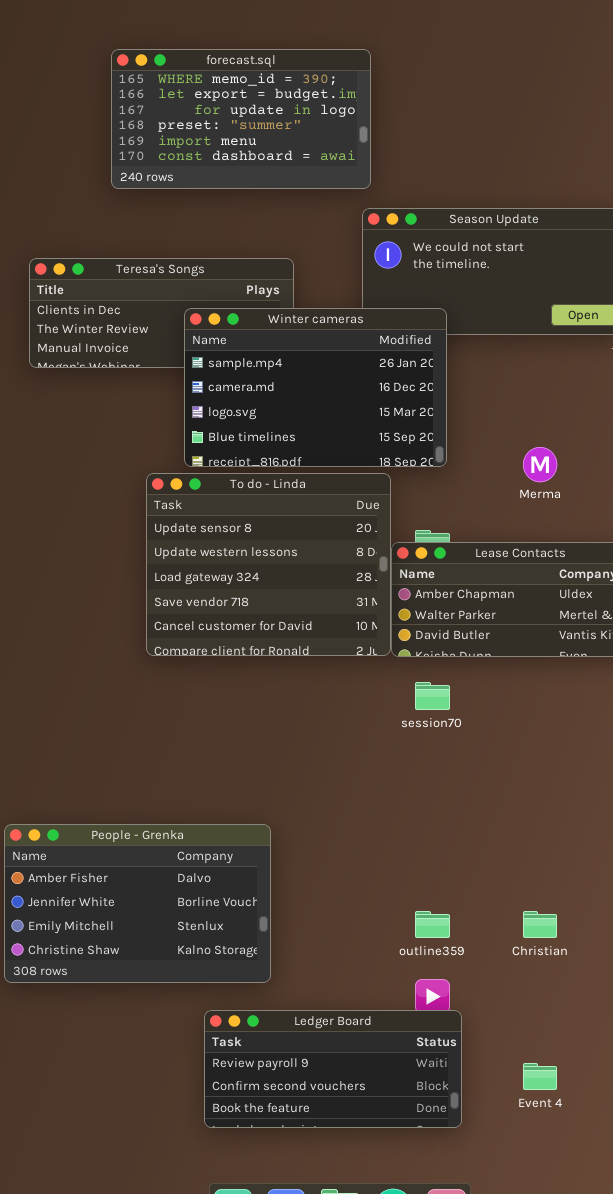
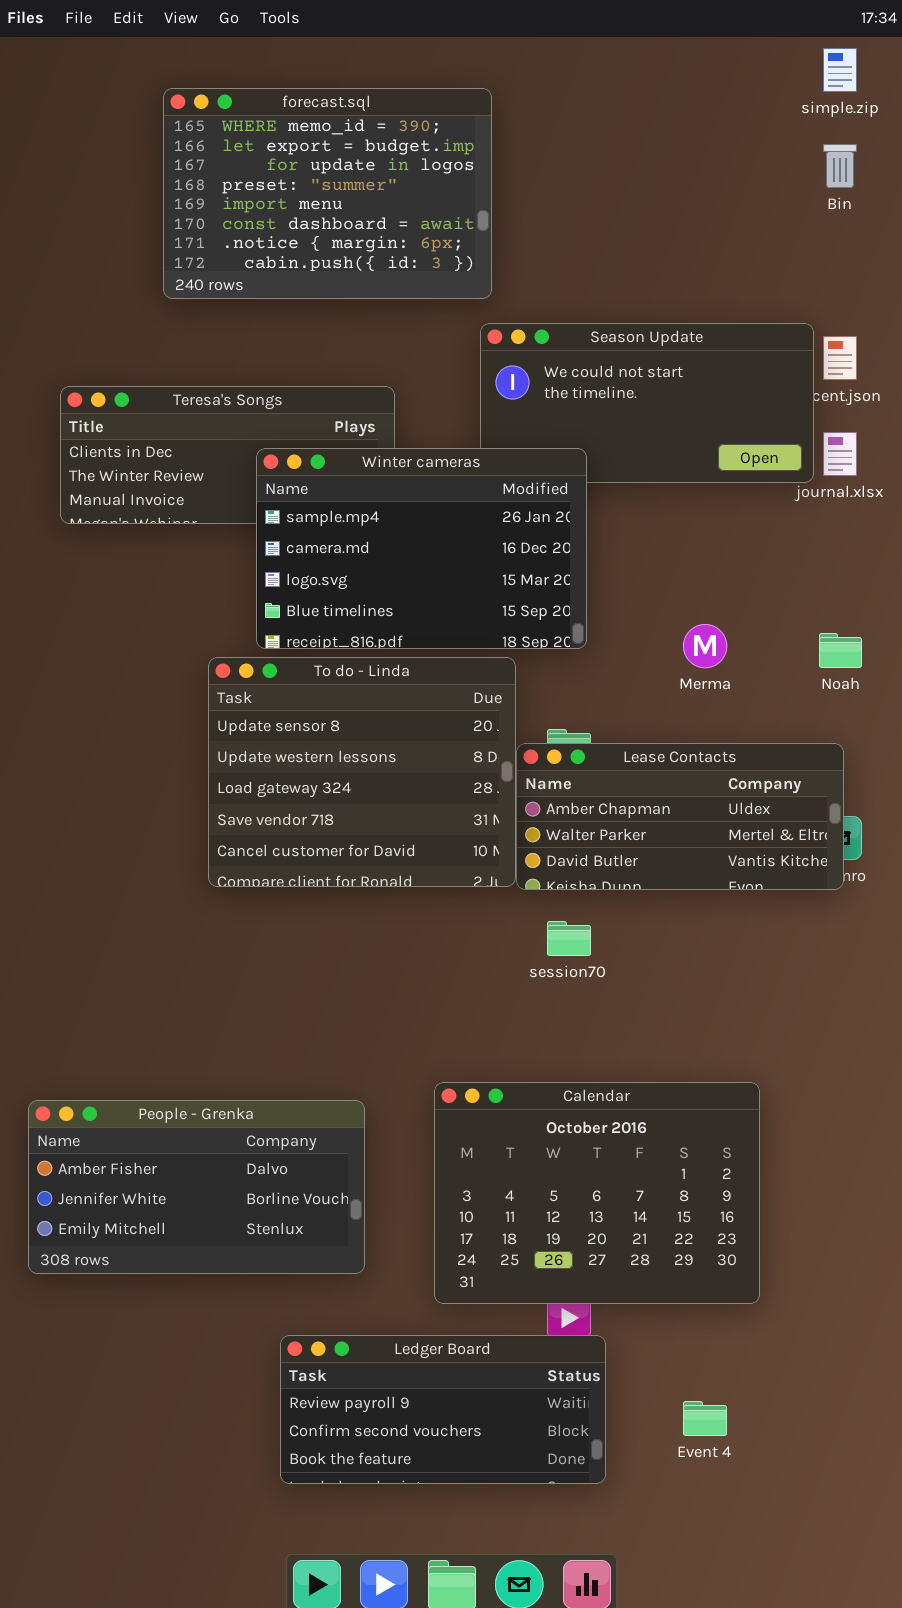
forecast.sql: [111,49,371,189] -> [163,88,492,299], resized
Calendar: none -> [434,1082,760,1304], opened
People - Grenka: [4,824,271,983] -> [28,1100,365,1274], resized

